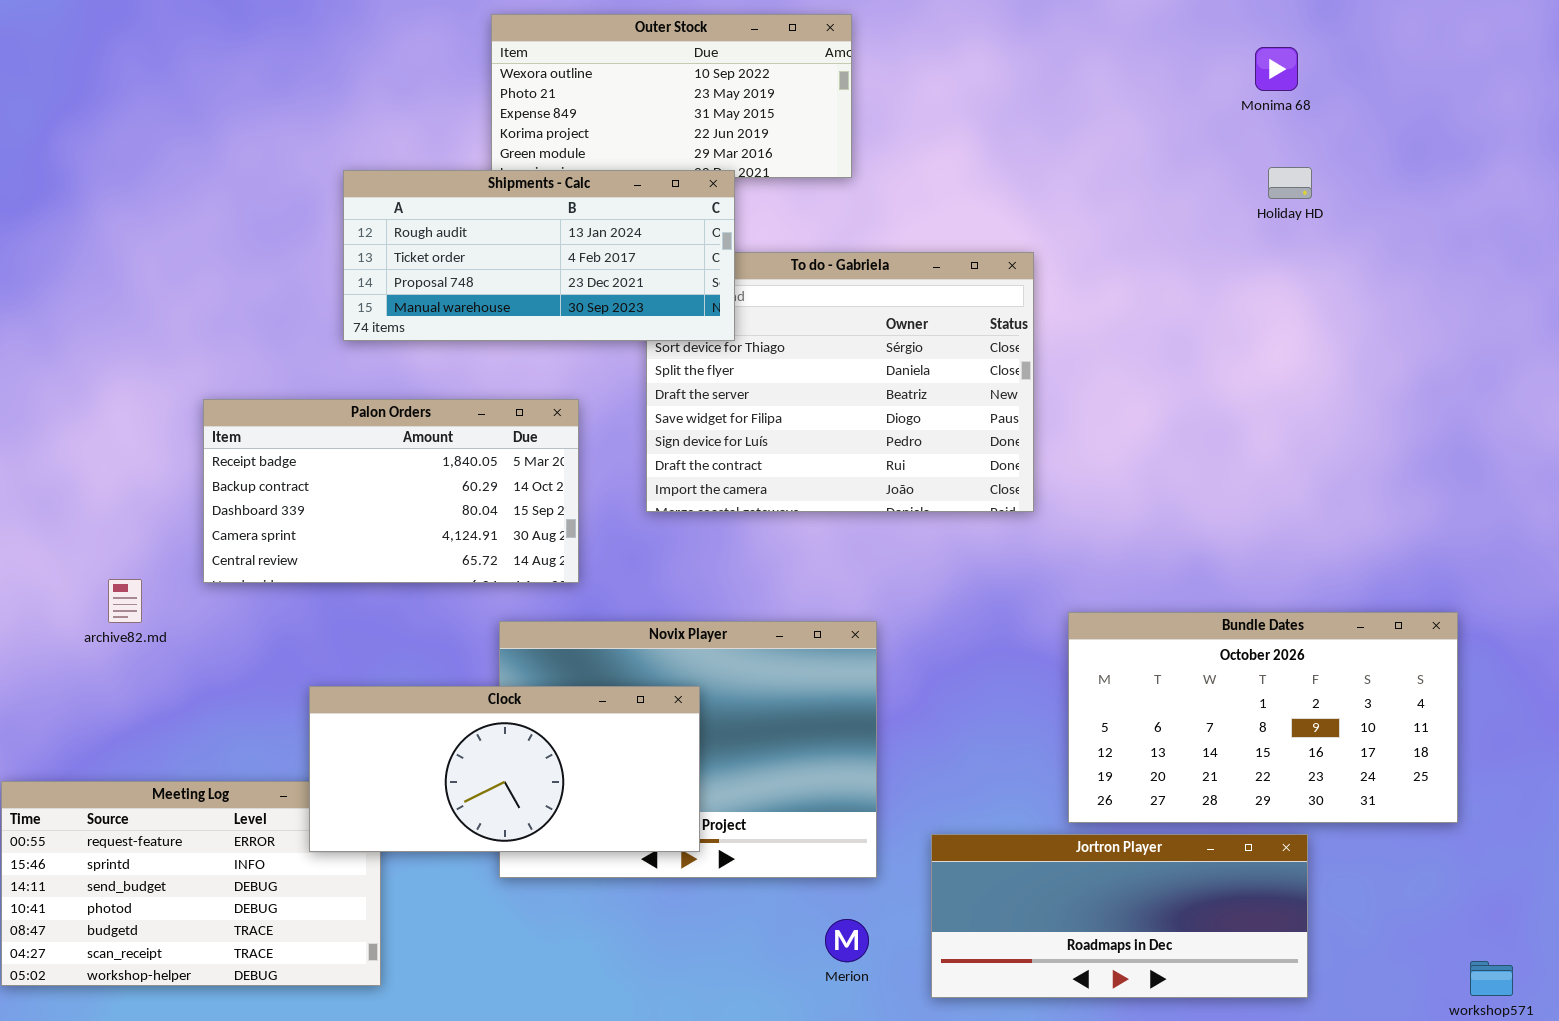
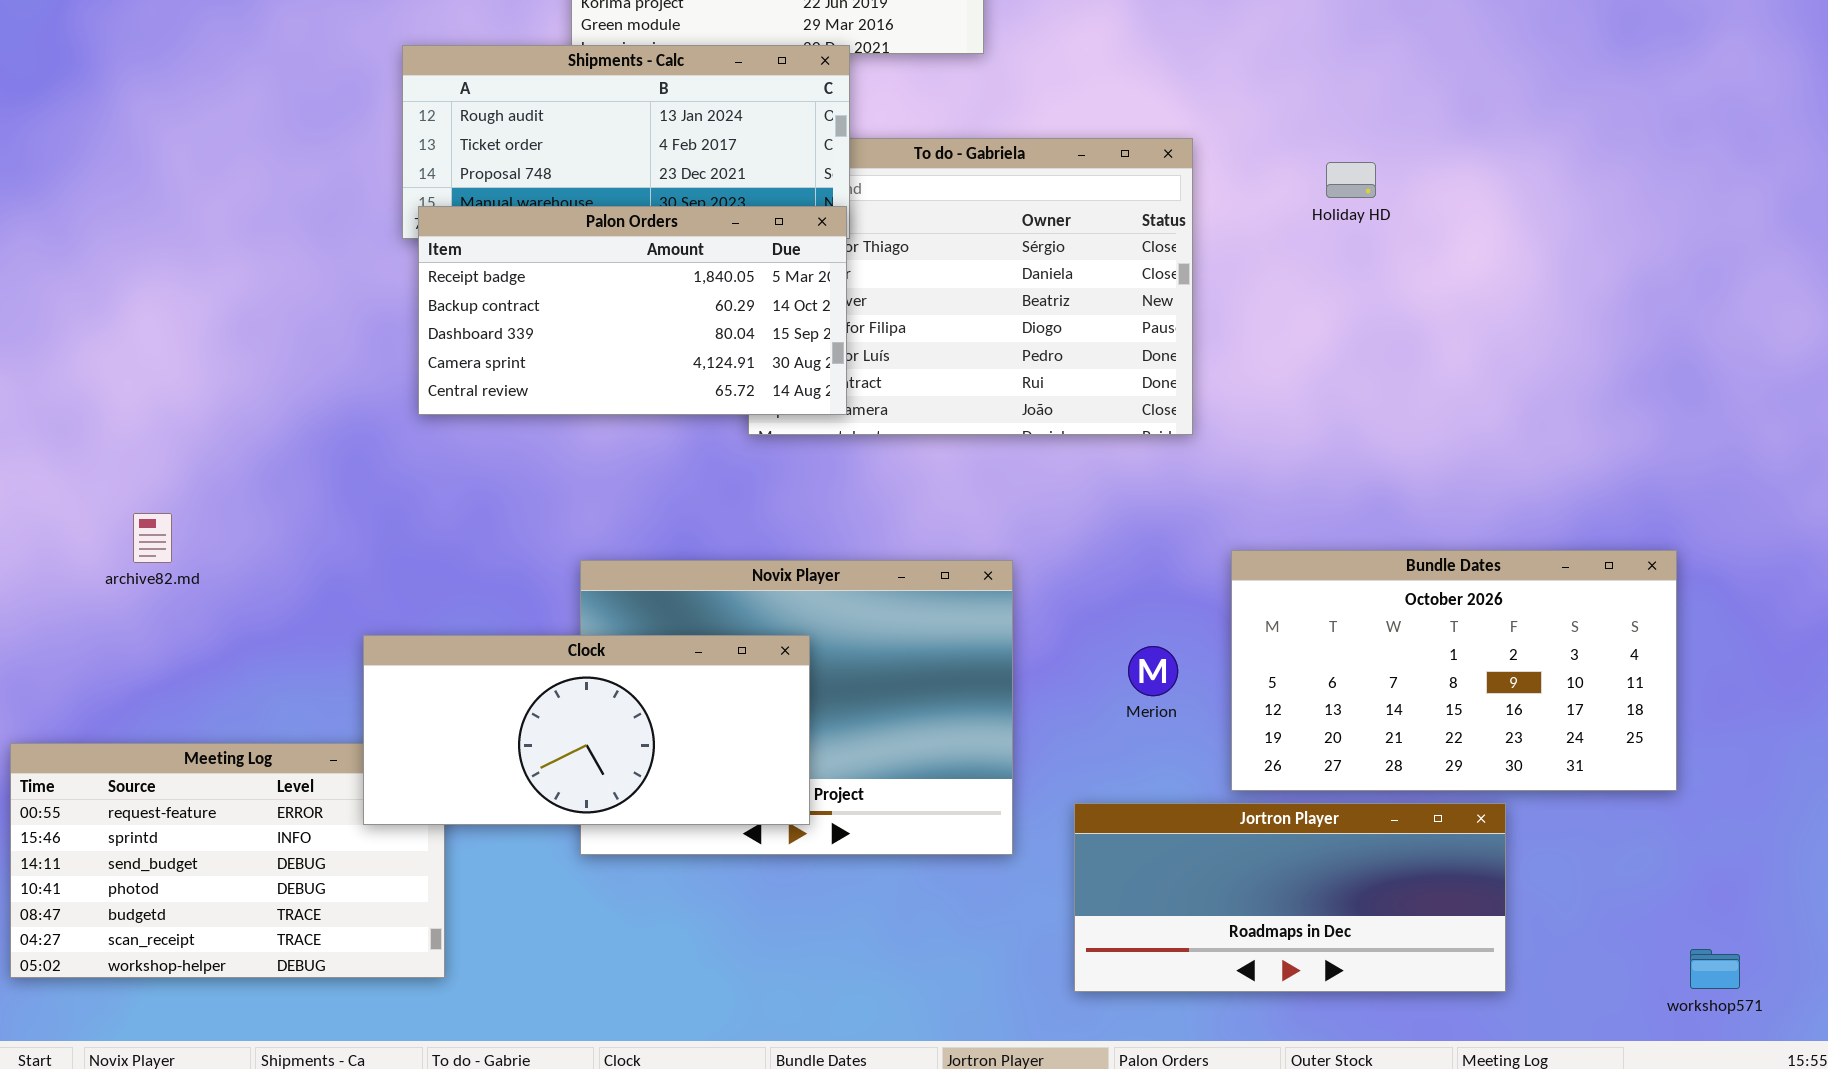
Holiday HD: [1268,167,1312,199] -> [1326,162,1376,198], moved
Palon Orders: [203,399,579,583] -> [418,206,847,415], moved
Merion: [825,919,869,962] -> [1128,646,1178,696], moved

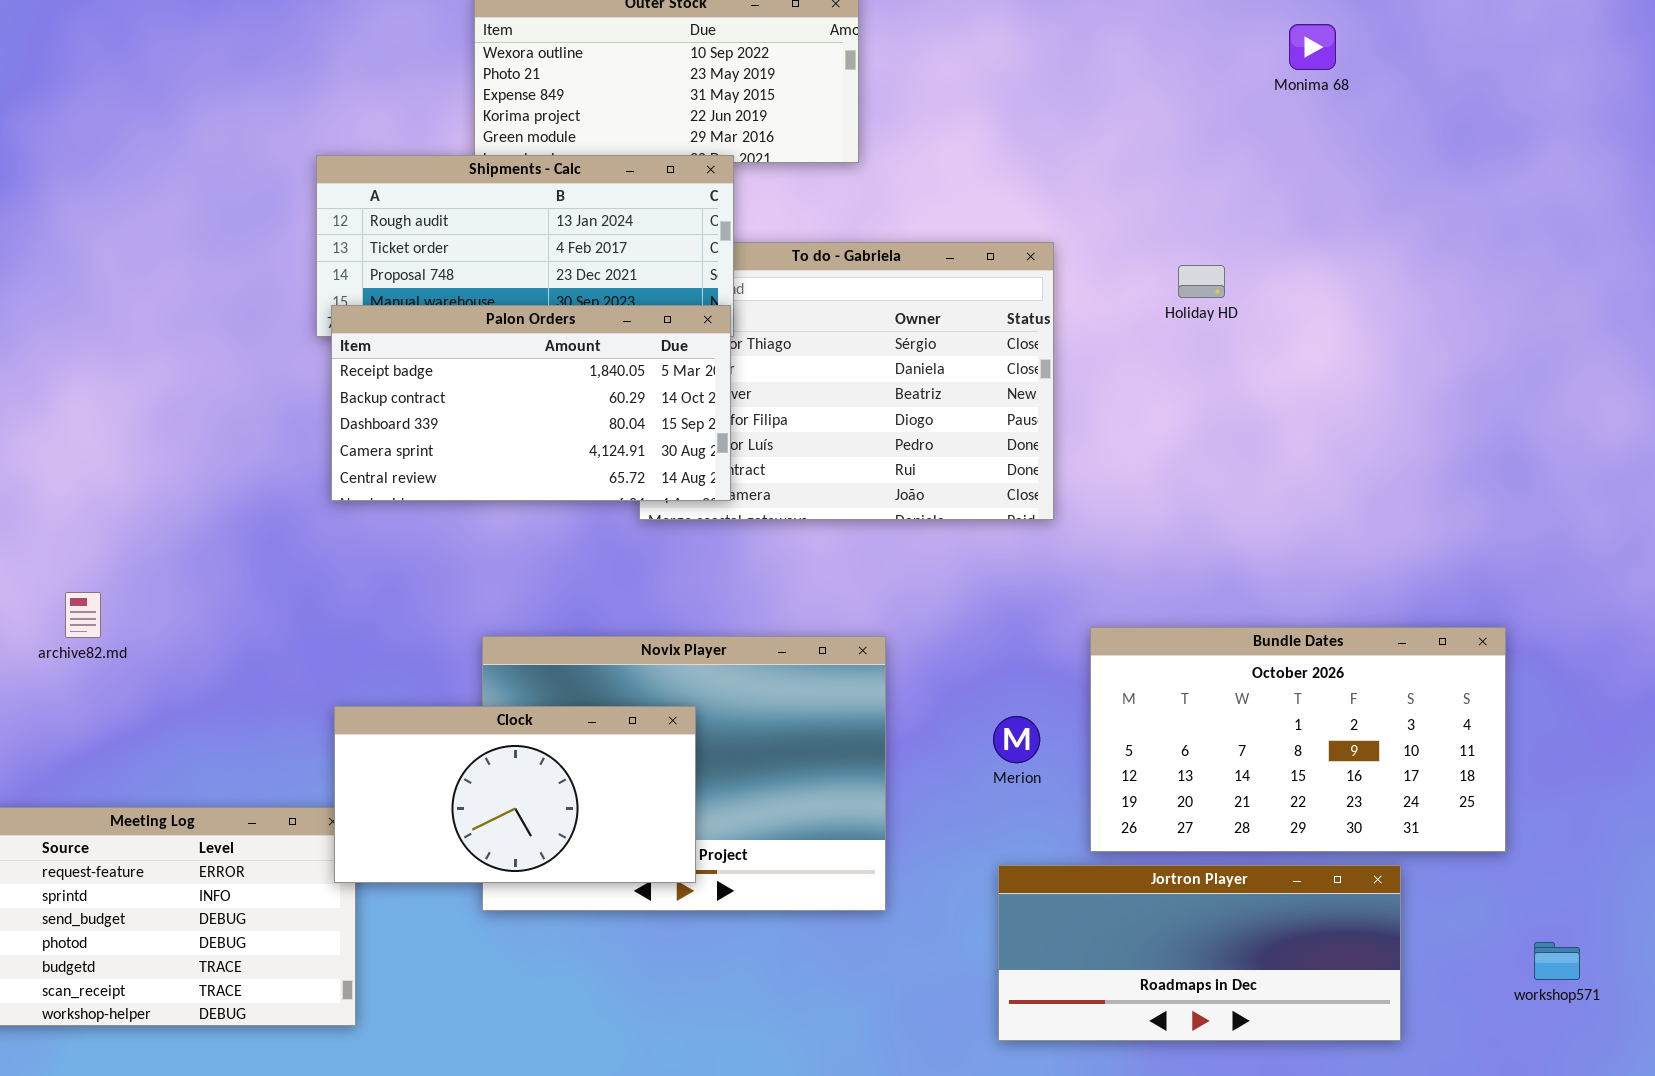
Clock: [363,635,810,825] -> [334,706,696,883], resized
Jortron Player: [1074,803,1506,992] -> [998,865,1401,1041], moved
workshop571: [1690,949,1740,989] -> [1534,942,1580,980], moved

